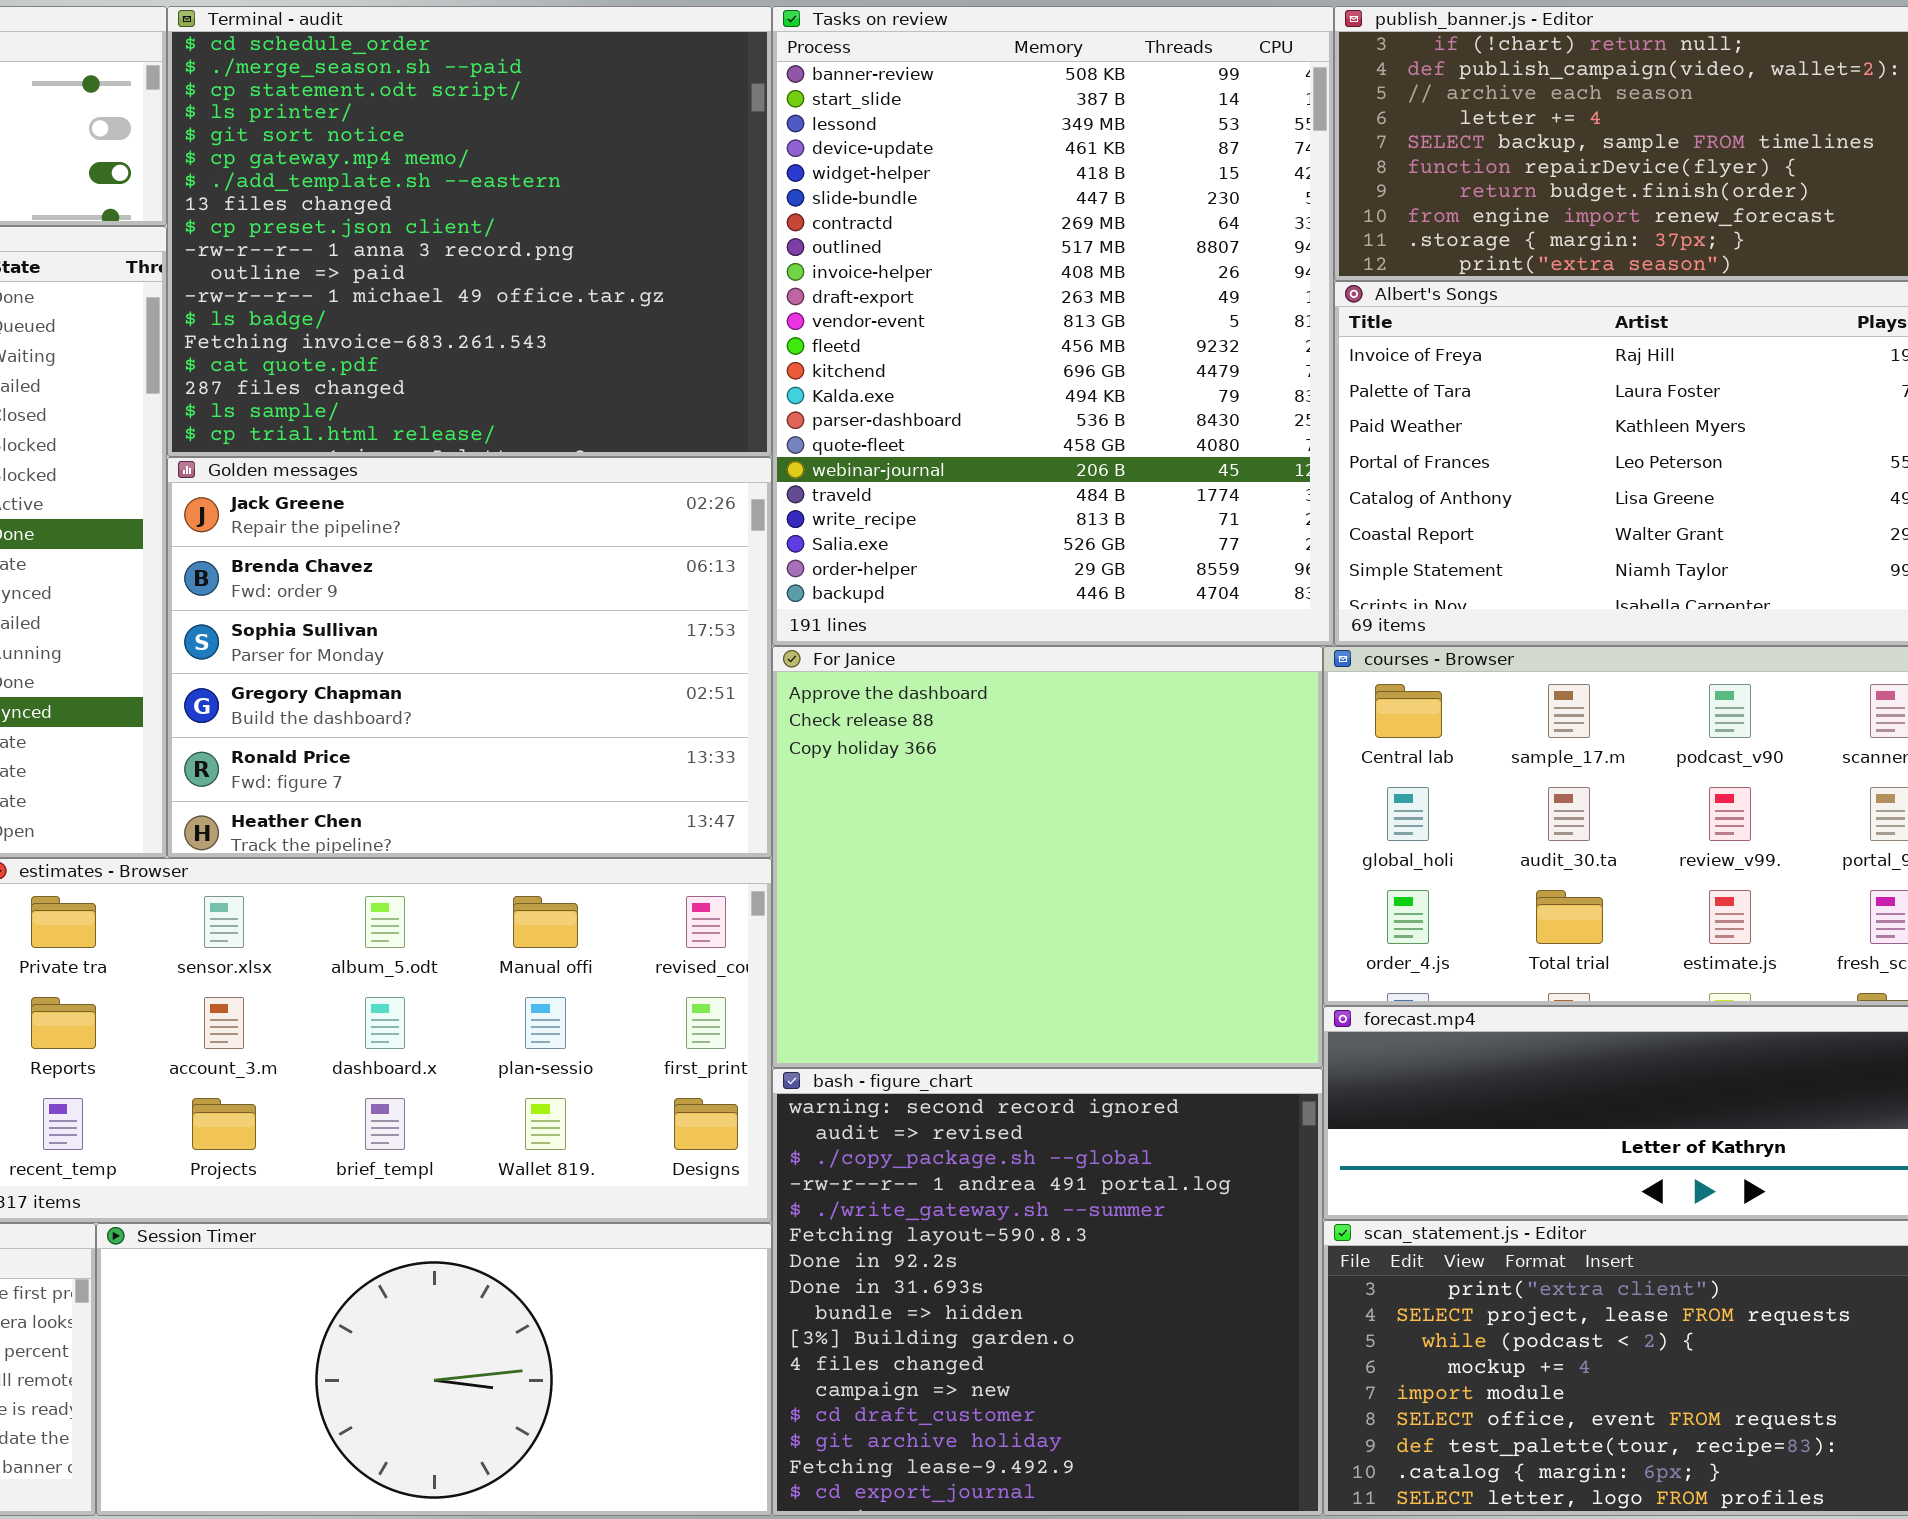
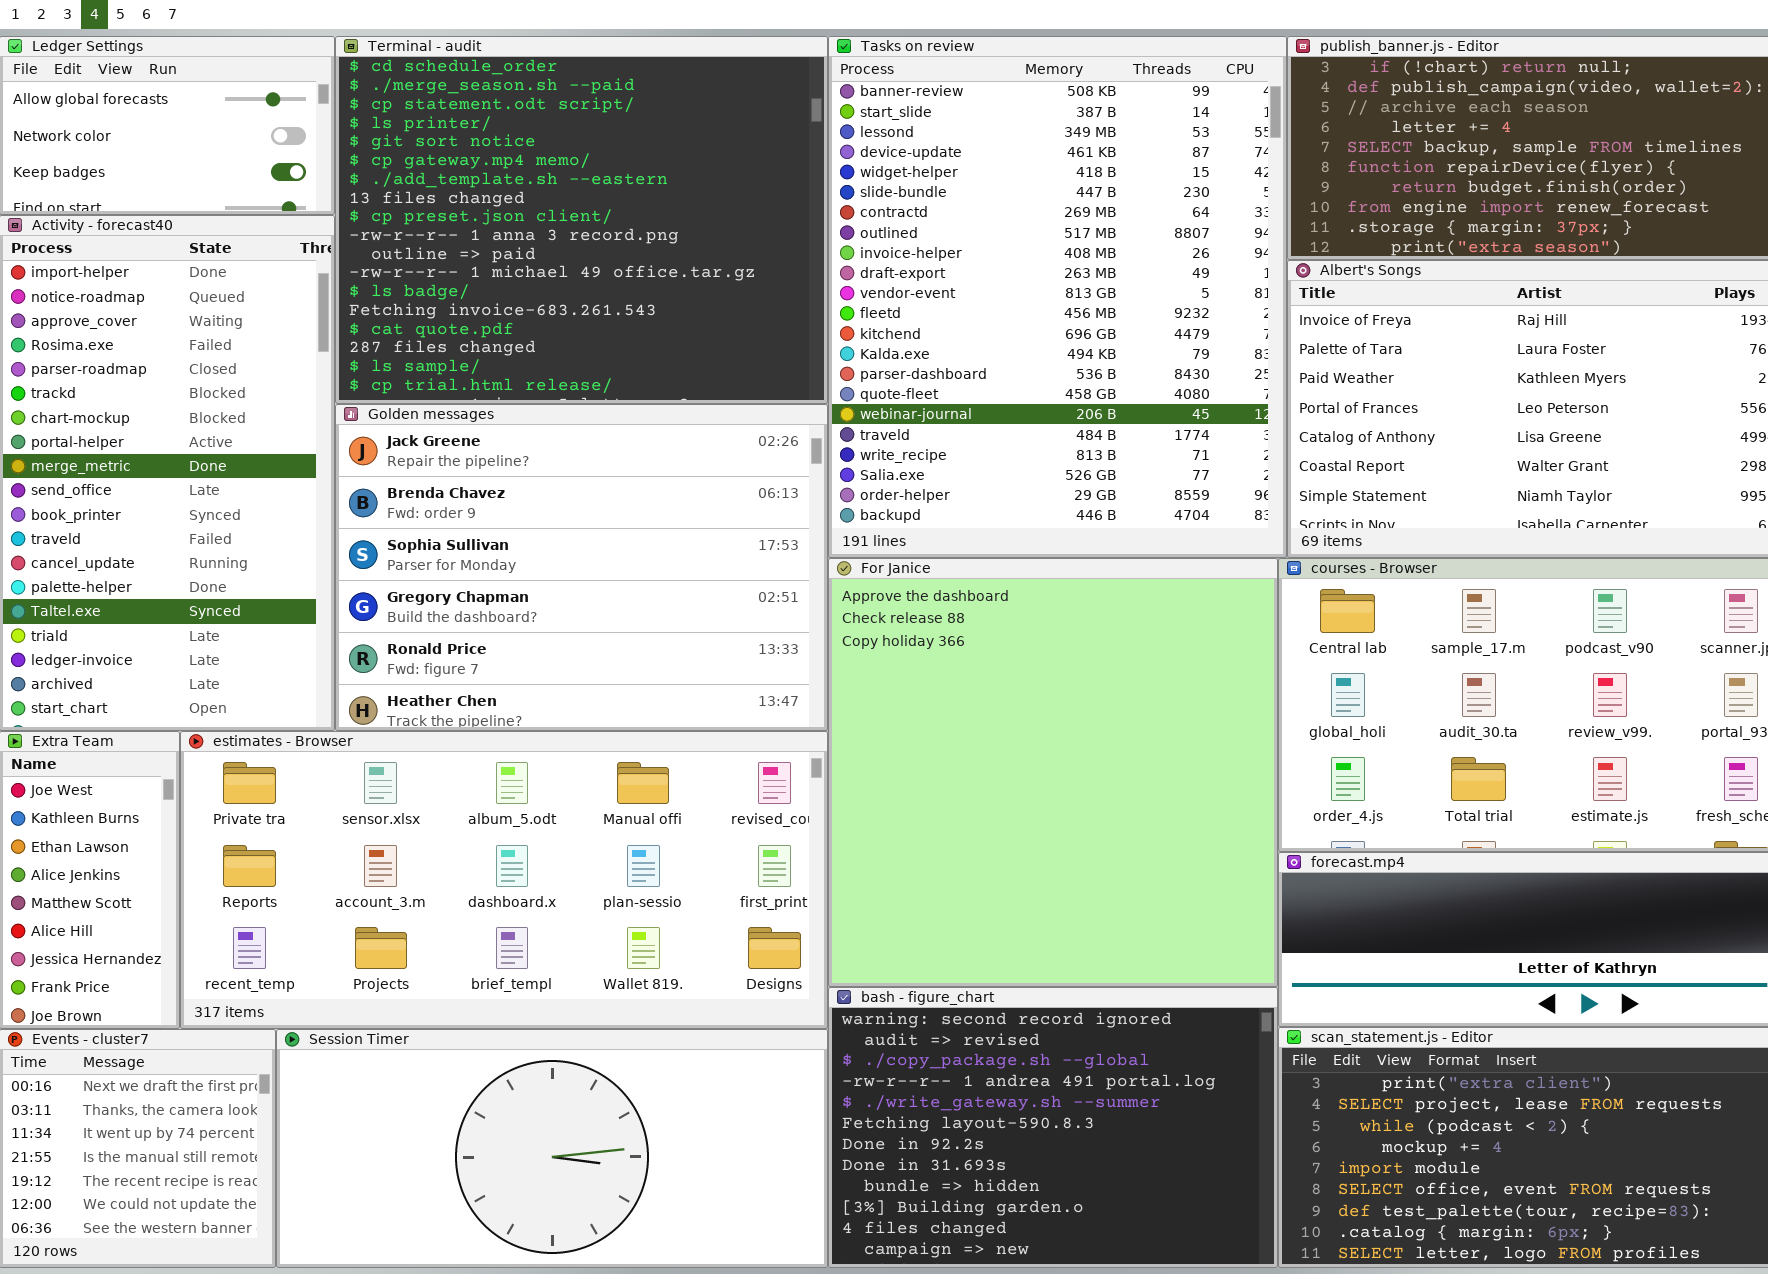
For Janice: [772,646,1323,1068] -> [828,558,1278,987], resized
bash - figure_chart: [772,1068,1323,1516] -> [828,987,1278,1268], resized

